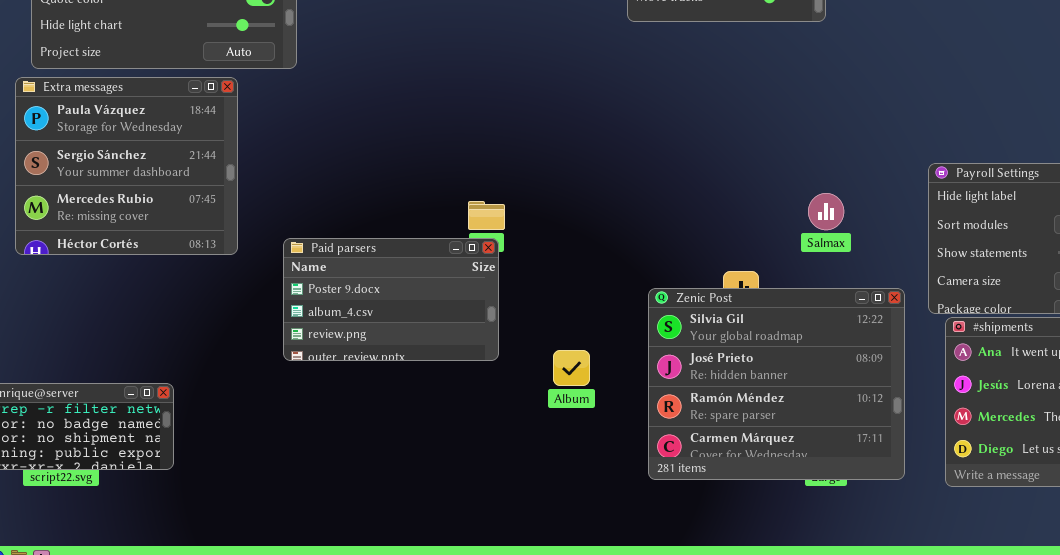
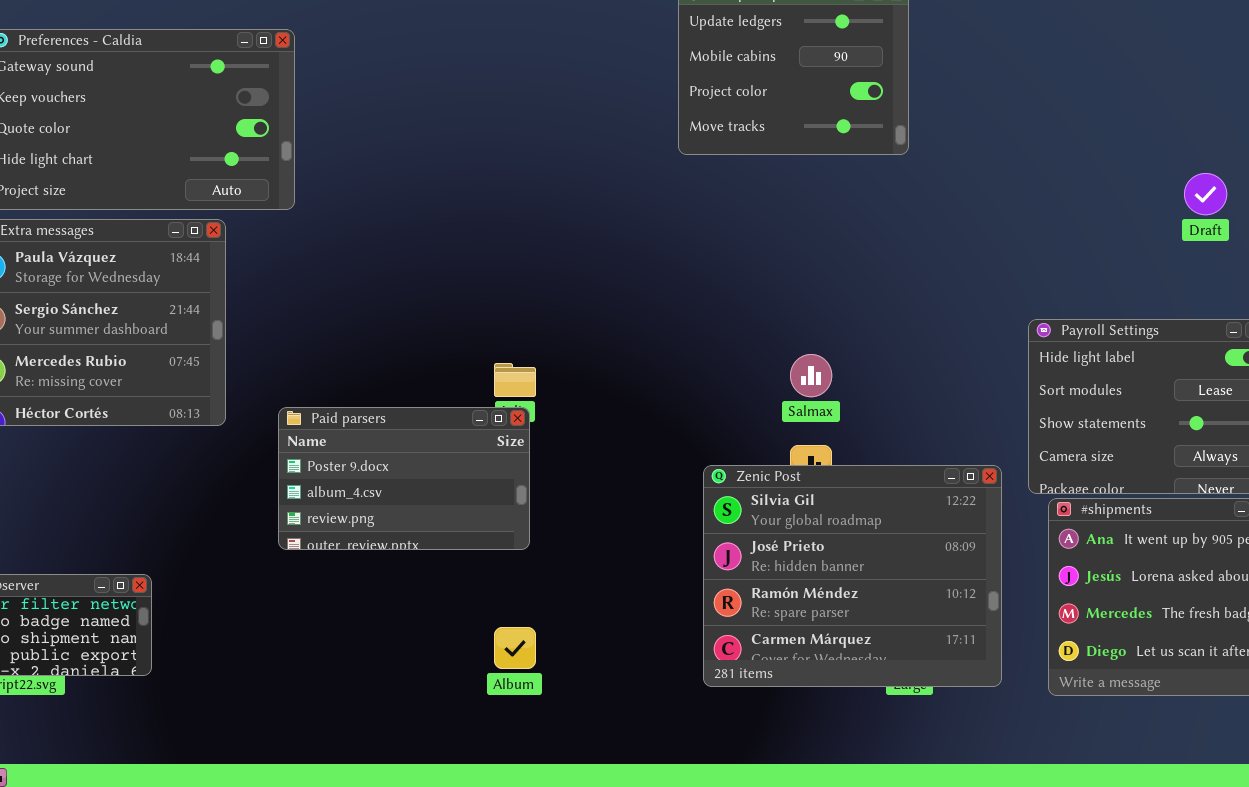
Salmax: [808,193,844,230] -> [790,354,832,397], moved
Album: [553,350,590,386] -> [494,627,536,669], moved

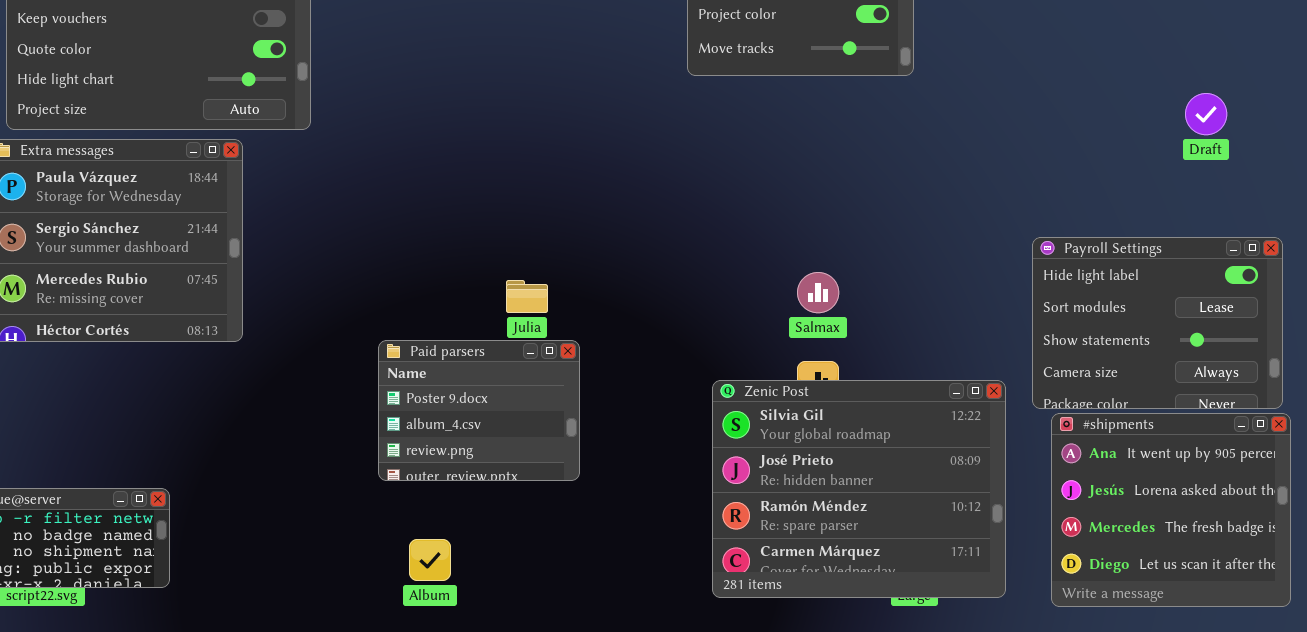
Paid parsers: [278,407,530,550] -> [378,340,580,481], moved, resized
Album: [494,627,536,669] -> [409,539,451,581], moved

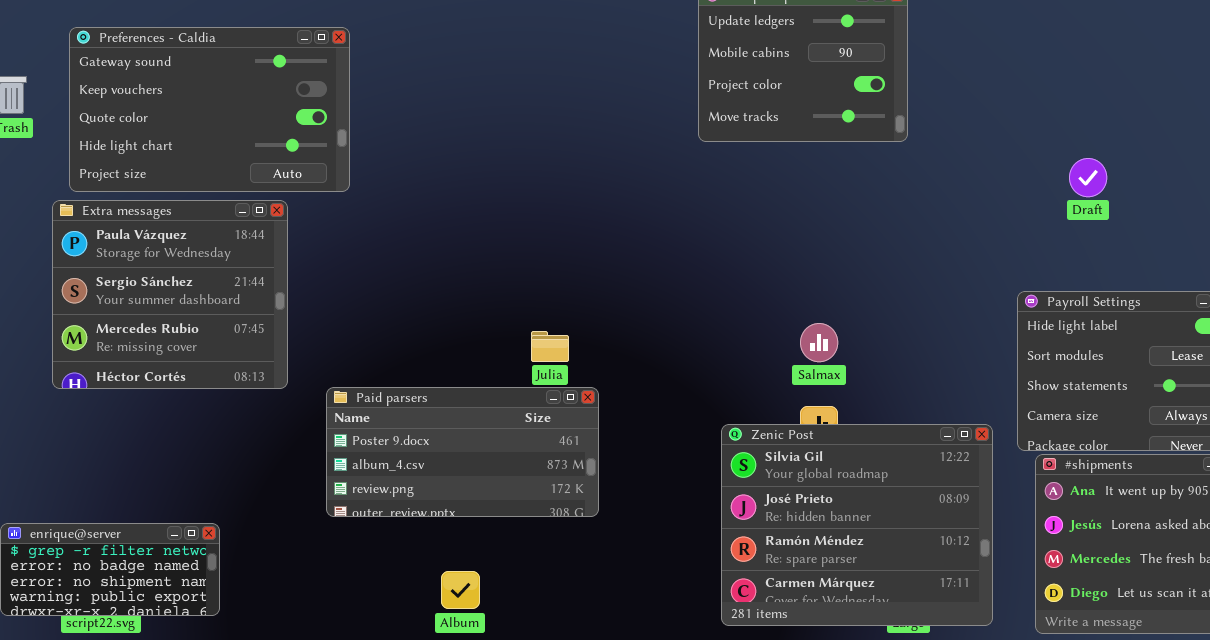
Draft: [1185,93,1227,135] -> [1069,158,1107,197], moved
Paid parsers: [378,340,580,481] -> [326,387,599,517], resized

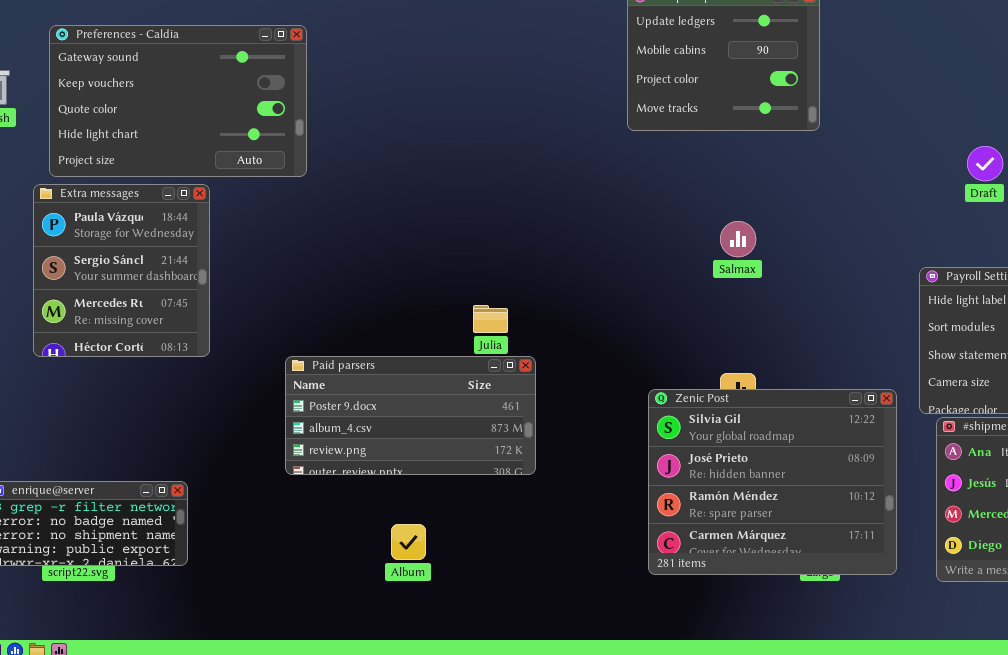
Extra messages: [52,200,288,389] -> [33,184,210,357], resized
Salmax: [800,323,838,362] -> [720,221,756,257], moved

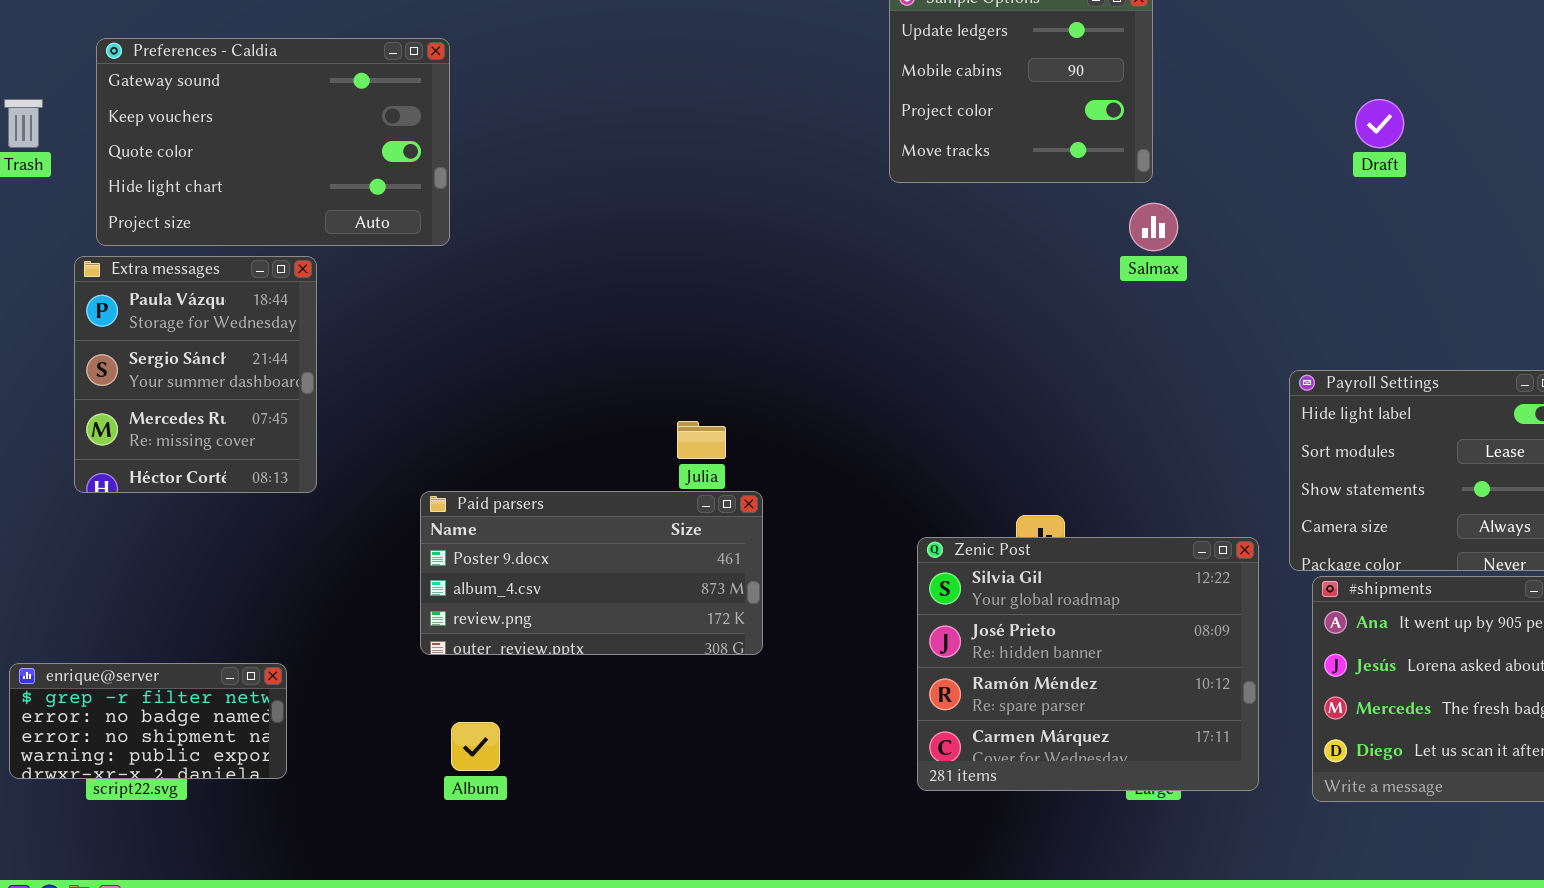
Draft: [967,146,1003,181] -> [1355,99,1404,148], moved
Salmax: [720,221,756,257] -> [1129,203,1178,251], moved
Album: [391,524,426,560] -> [451,722,500,771], moved

